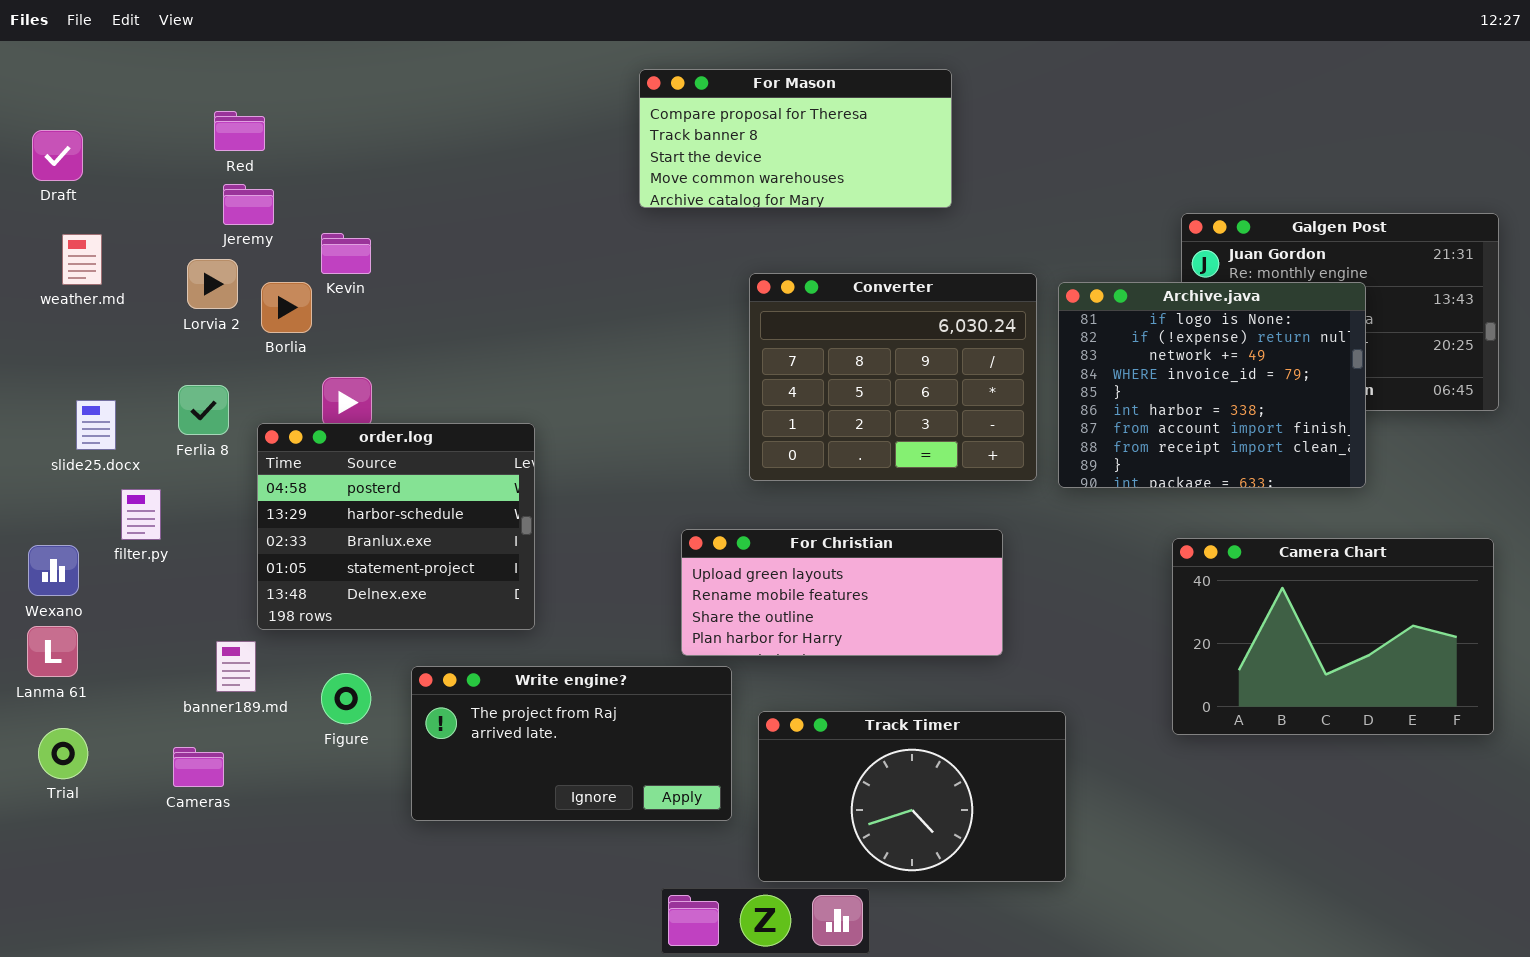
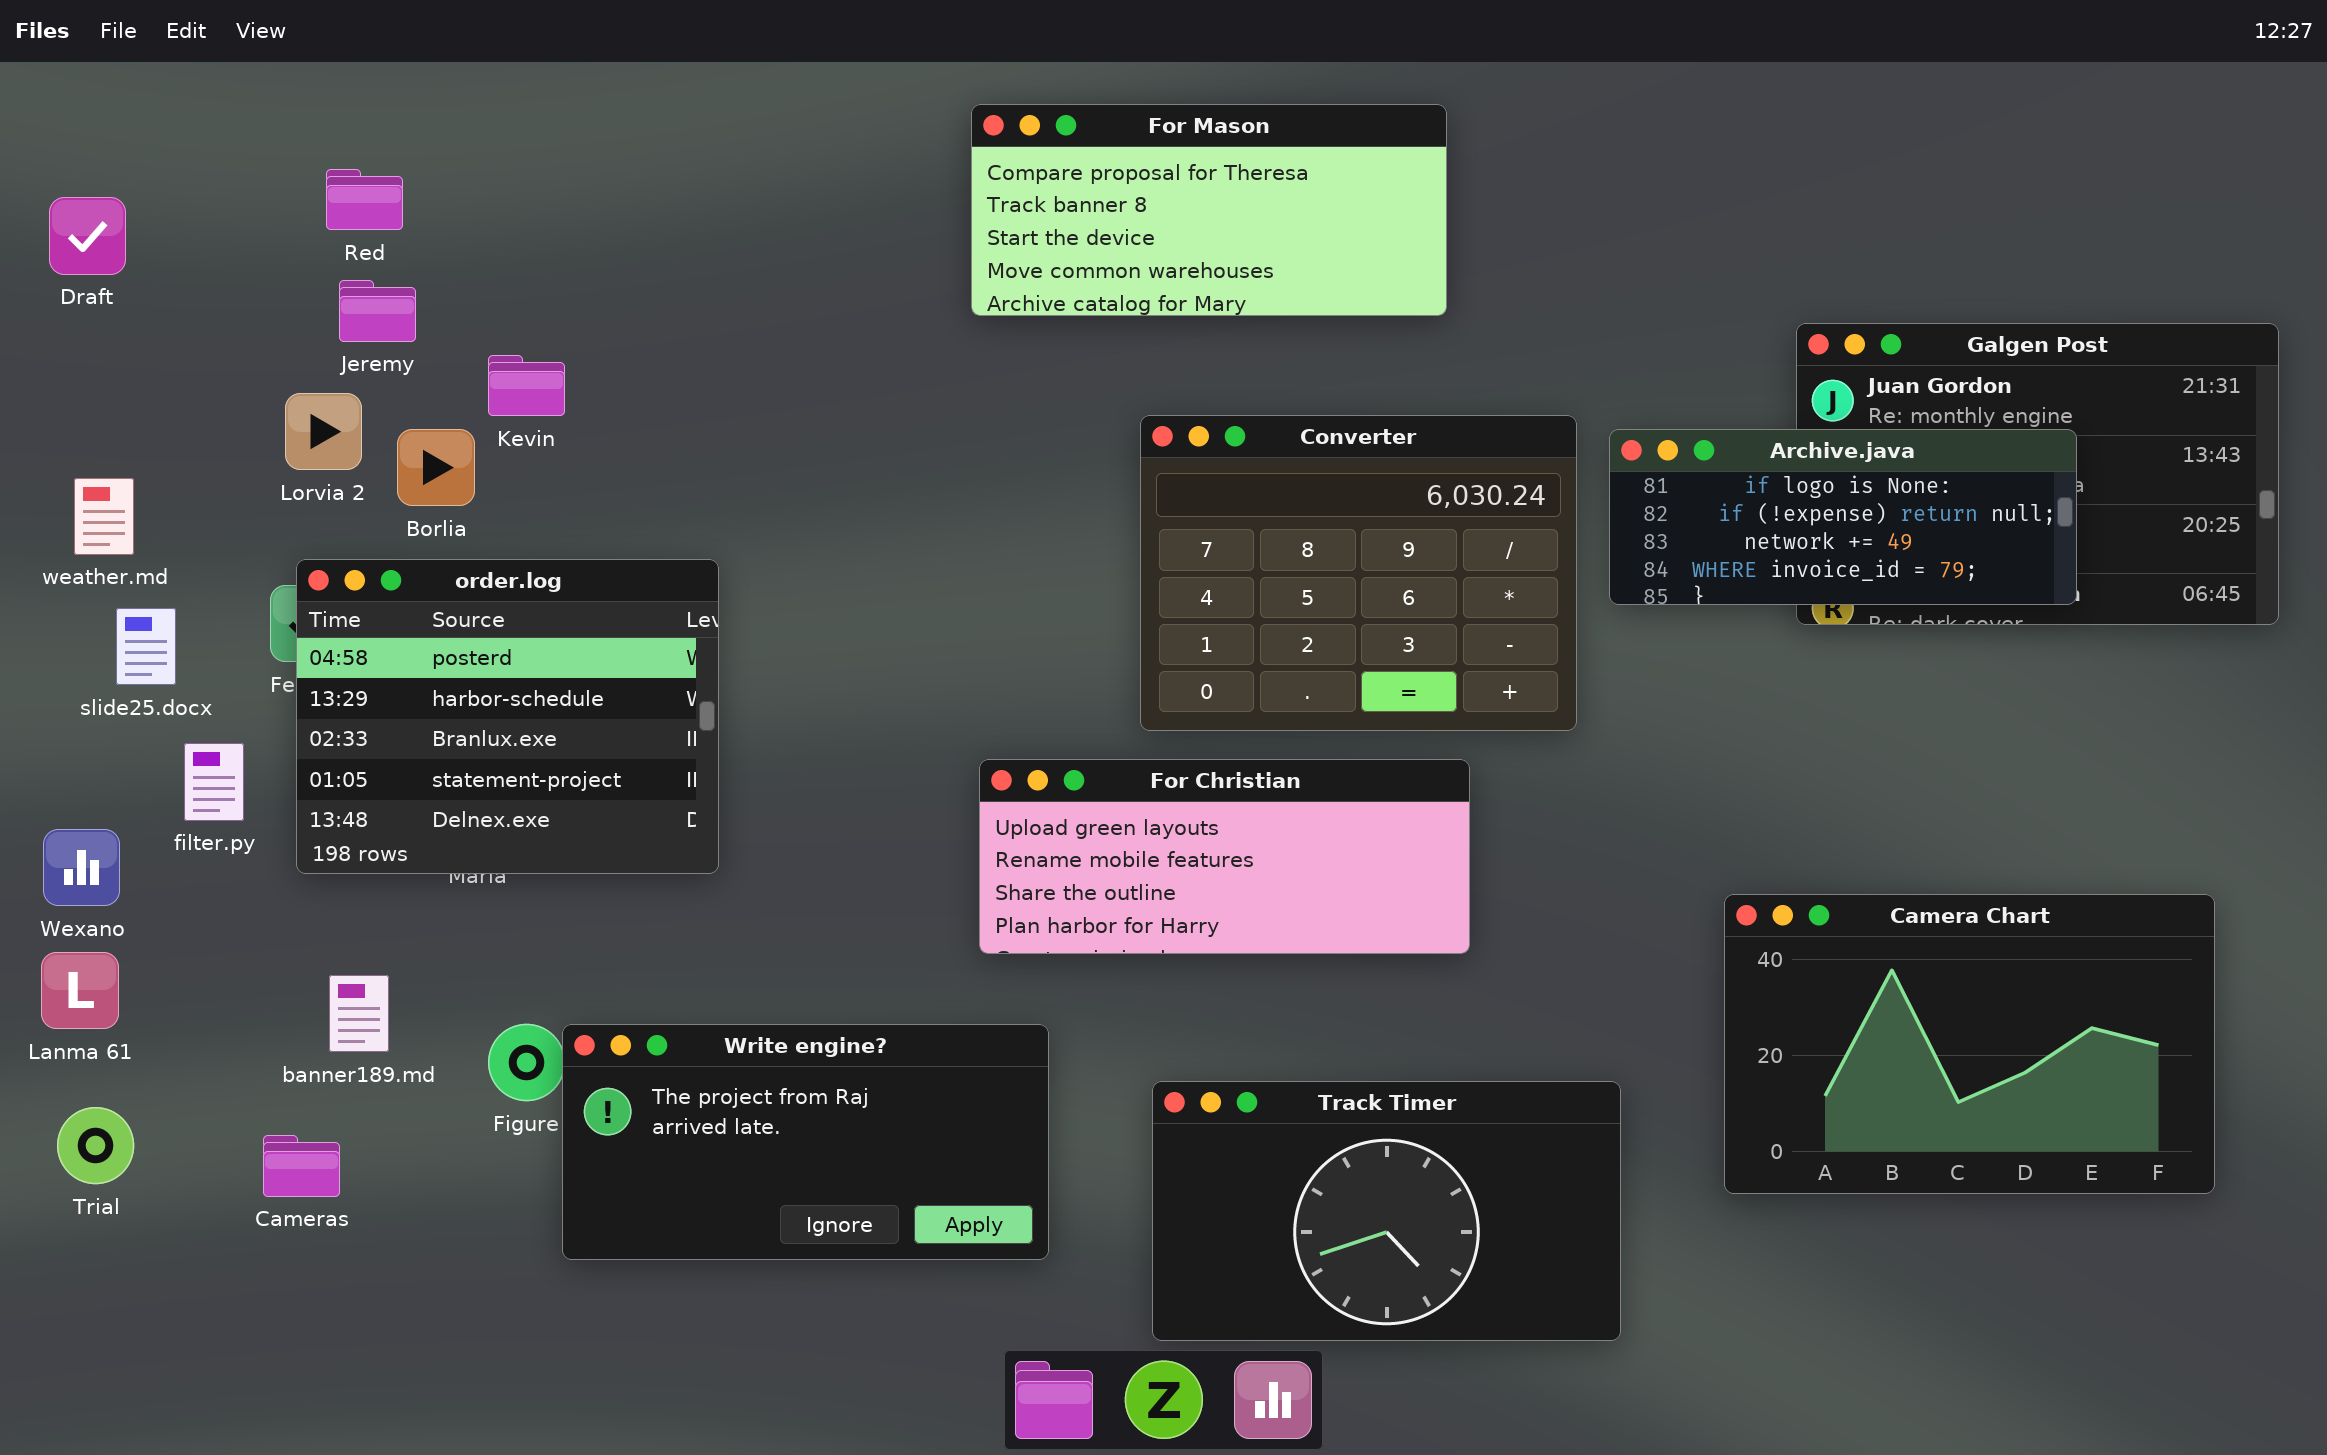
weather.md: [62,234,102,285] -> [74,478,134,555], moved
Archive.java: [1058,282,1366,488] -> [1609,429,2077,605], resized
order.log: [257,423,535,630] -> [296,559,719,874], moved
For Christian: [681,529,1003,656] -> [979,759,1470,954], moved
Camera Chart: [1172,538,1494,735] -> [1724,894,2215,1194], moved
Write engine?: [411,666,732,821] -> [562,1024,1049,1260], moved

